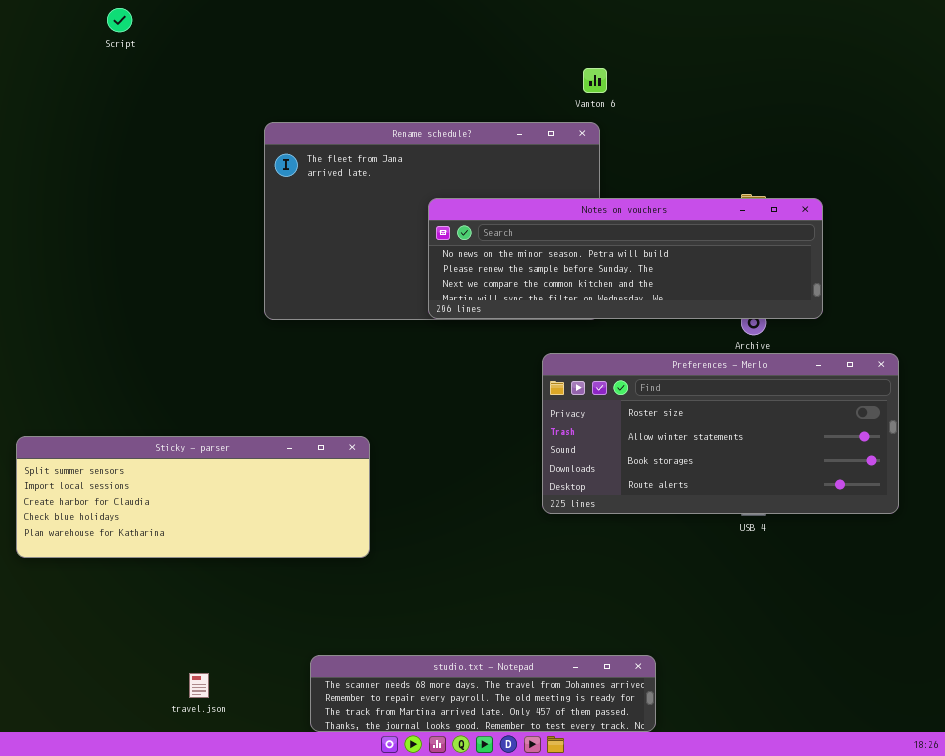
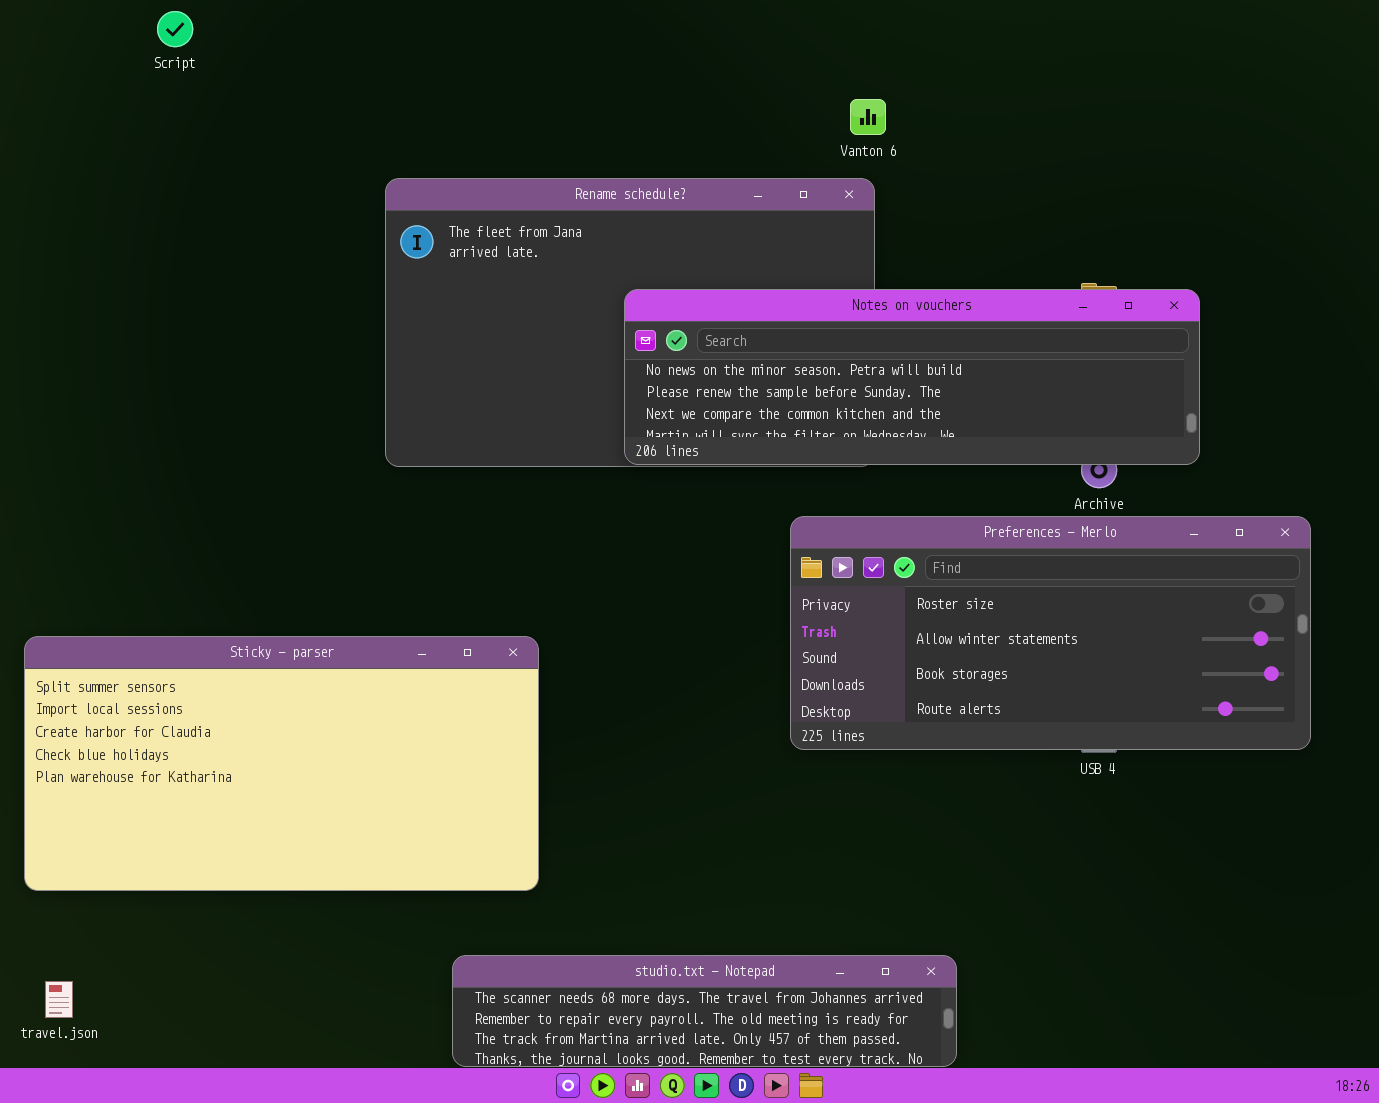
Sticky - parser: [16,436,370,558] -> [24,636,539,891], resized
travel.json: [189,673,209,698] -> [45,981,73,1018], moved

